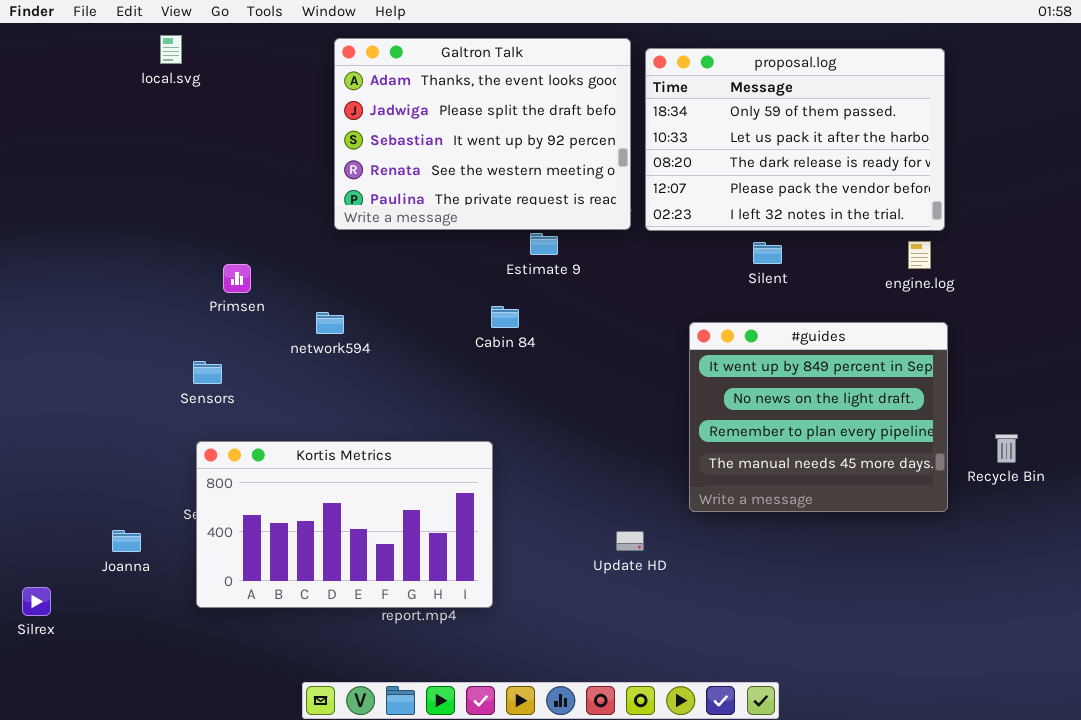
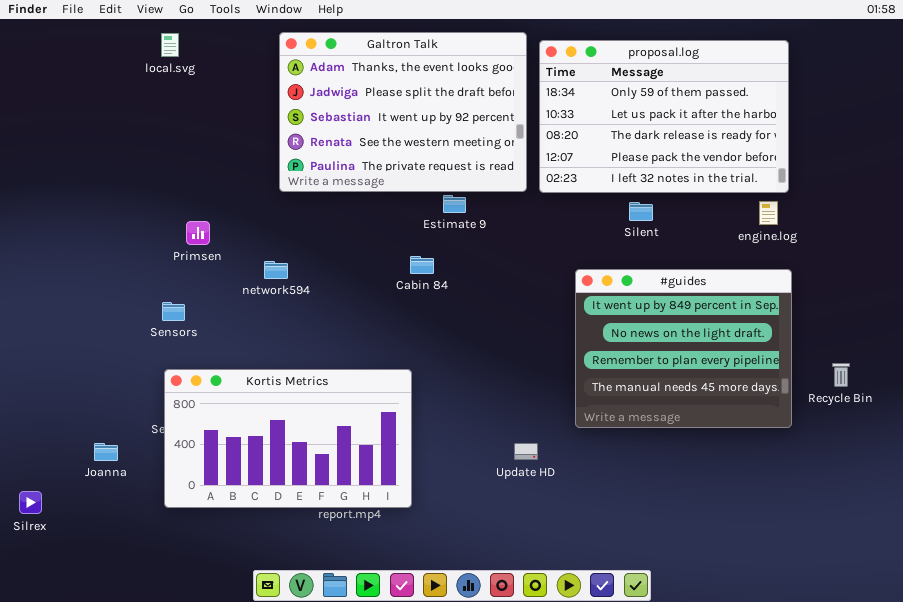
local.svg: [160,35,182,64] -> [161,33,179,57], moved

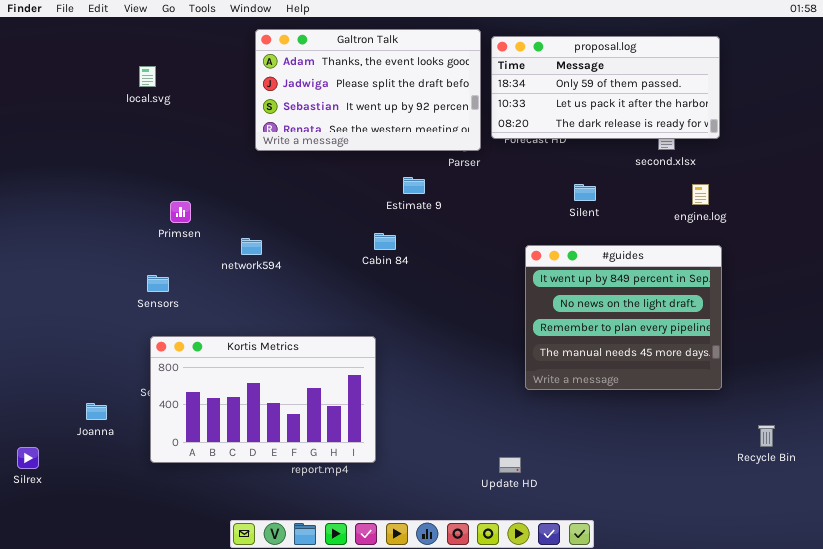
Galtron Talk: [279,32,527,192] -> [255,29,481,151], resized
local.svg: [161,33,179,57] -> [139,66,156,87], moved
proposal.log: [539,40,789,193] -> [491,36,720,139], resized
Recycle Bin: [832,363,850,387] -> [758,425,775,447], moved
Update HD: [514,443,538,460] -> [499,457,521,473], moved

